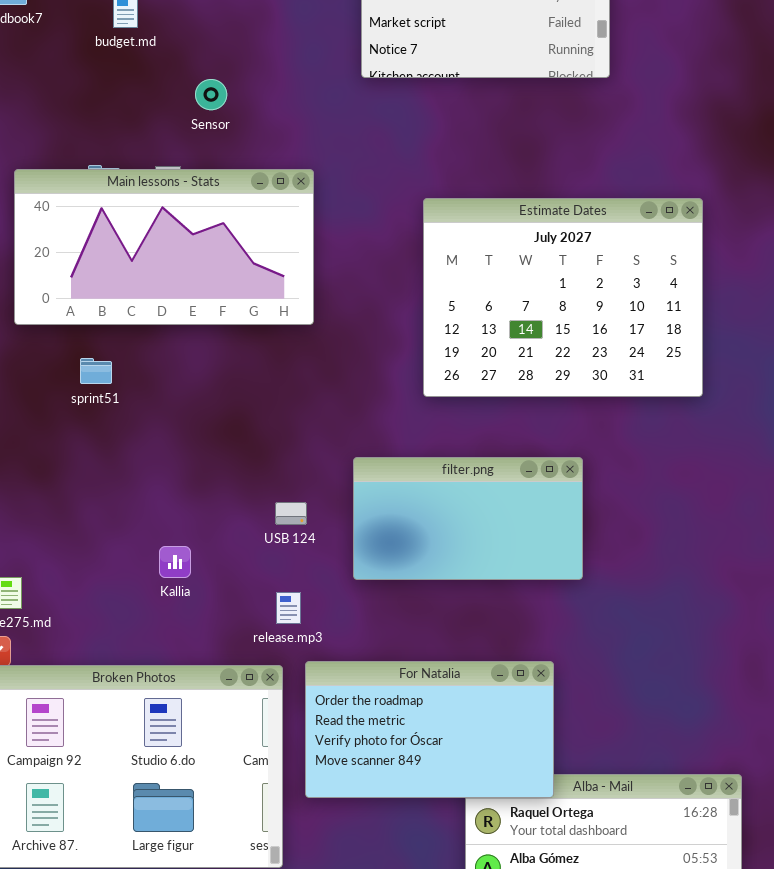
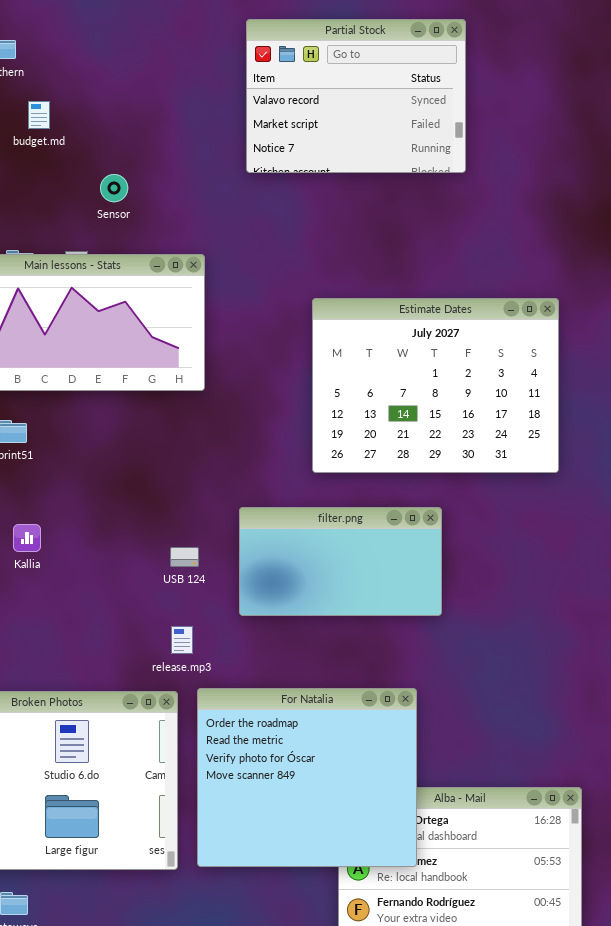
Estimate Dates: [423,198,703,397] -> [312,298,559,473], moved
Kallia: [159,546,191,578] -> [13,524,41,552], moved
For Natalia: [305,661,554,798] -> [197,688,417,867], resized

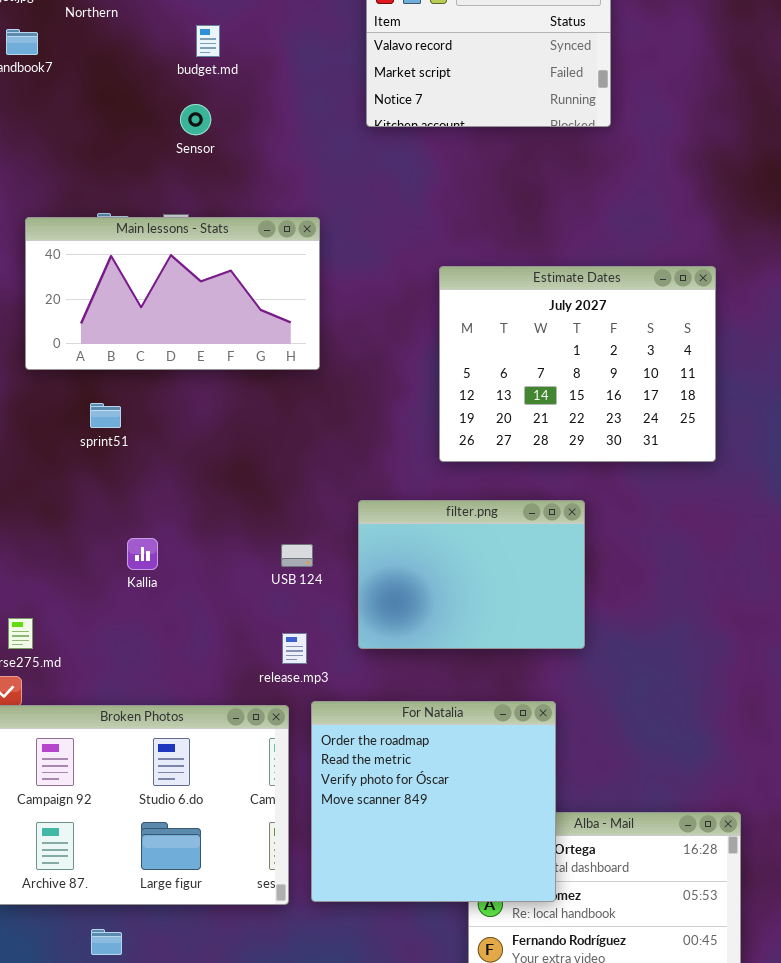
budget.md: [28,101,50,129] -> [196,25,220,57], moved
Sensor: [100,174,128,202] -> [180,104,211,135], moved
filter.png: [239,507,442,616] -> [358,500,585,649], resized
Kallia: [13,524,41,552] -> [127,538,158,570], moved

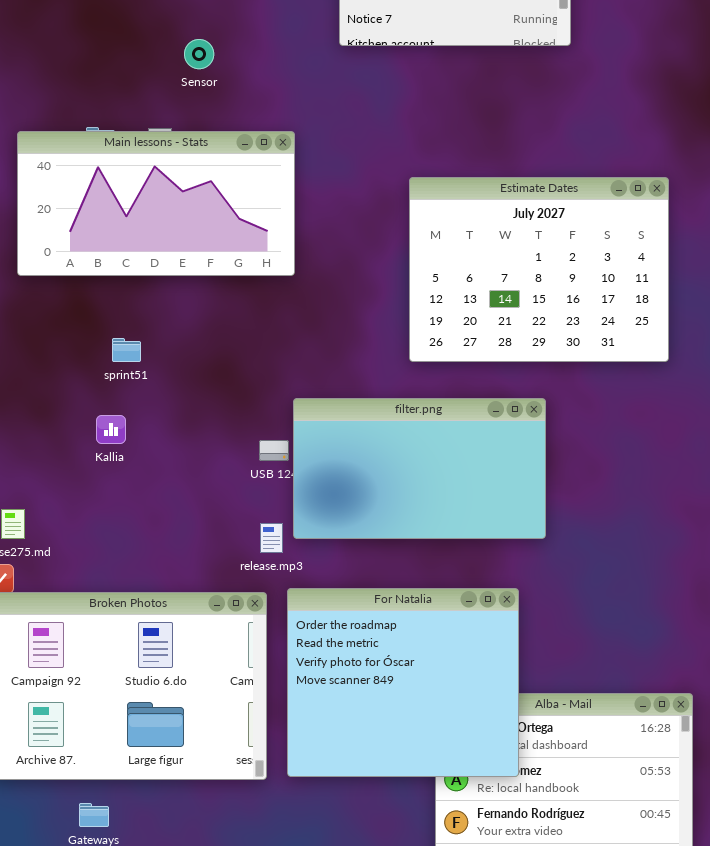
Sensor: [180,104,211,135] -> [184,39,214,69], moved
sprint51: [90,403,121,428] -> [112,338,141,362], moved
filter.png: [358,500,585,649] -> [293,398,546,539], resized
Kallia: [127,538,158,570] -> [96,415,126,444], moved

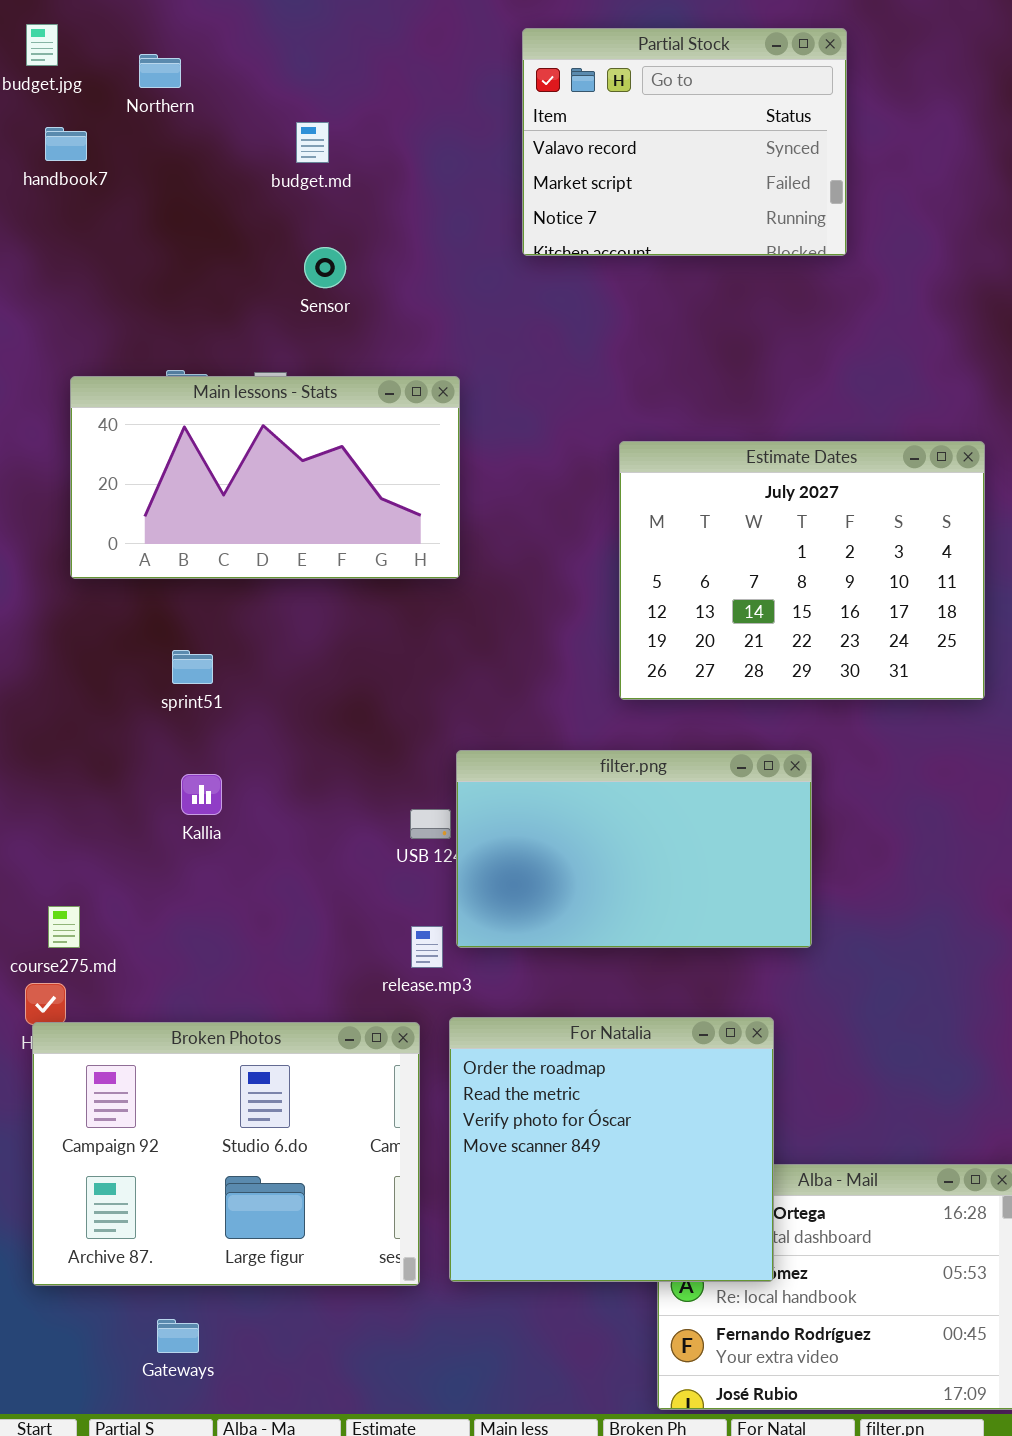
sprint51: [112,338,141,362] -> [172,650,213,684], moved

